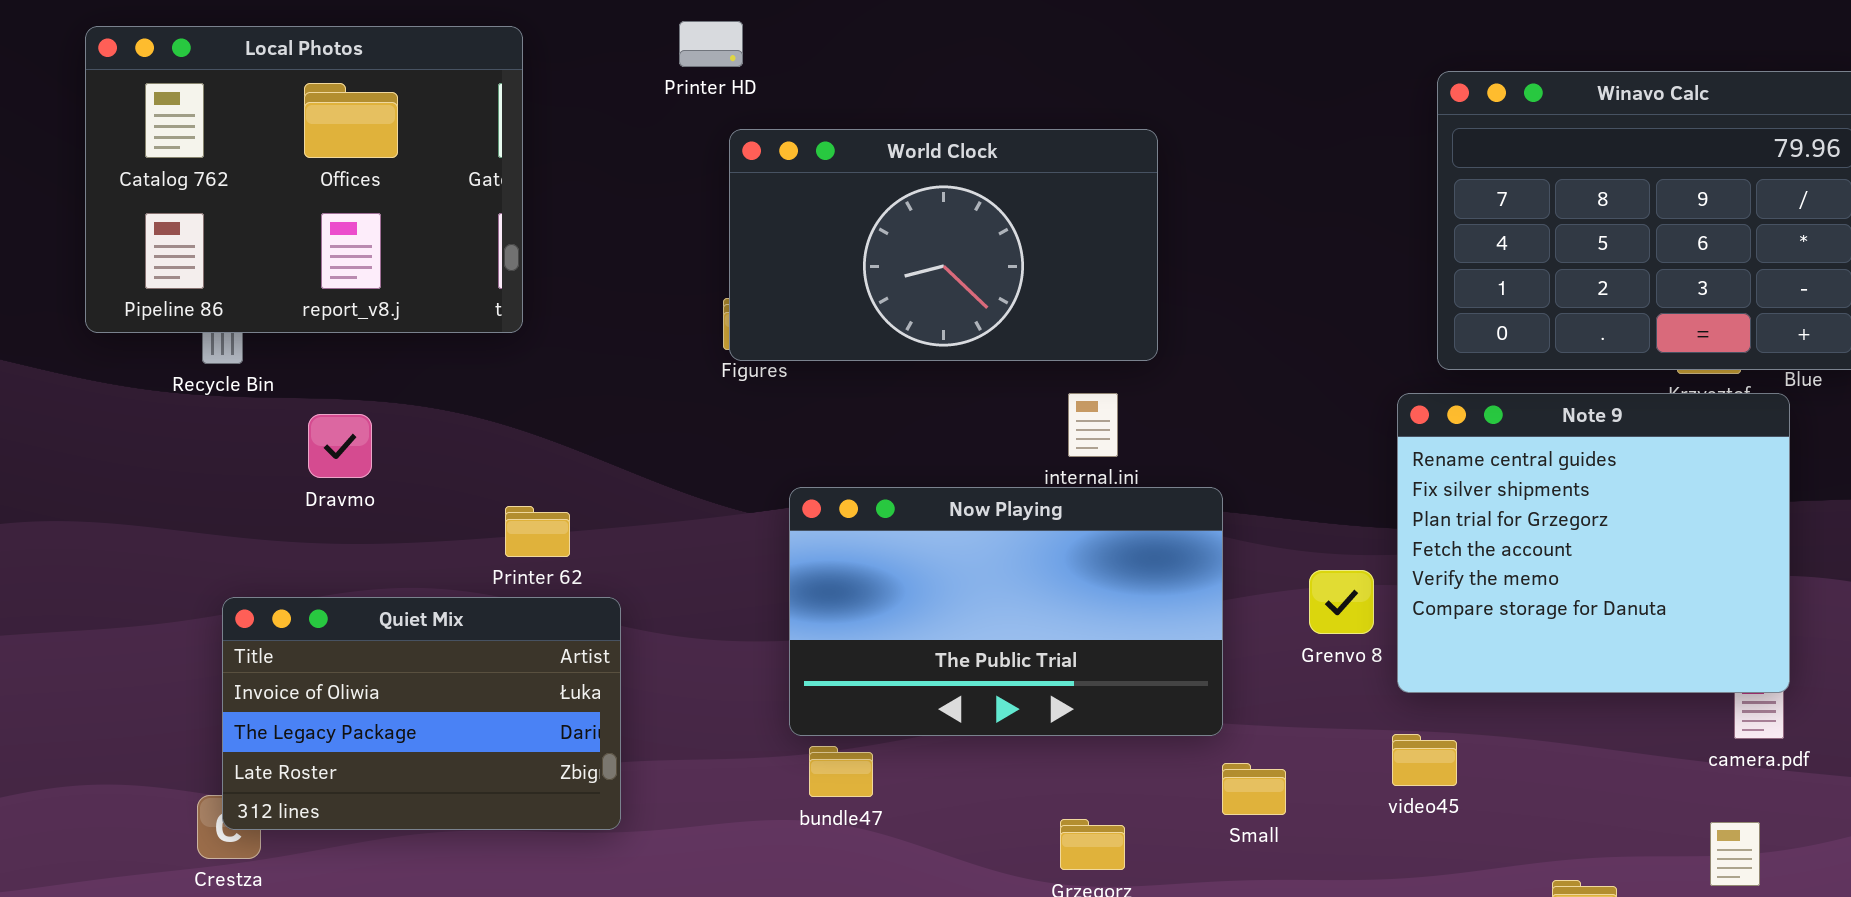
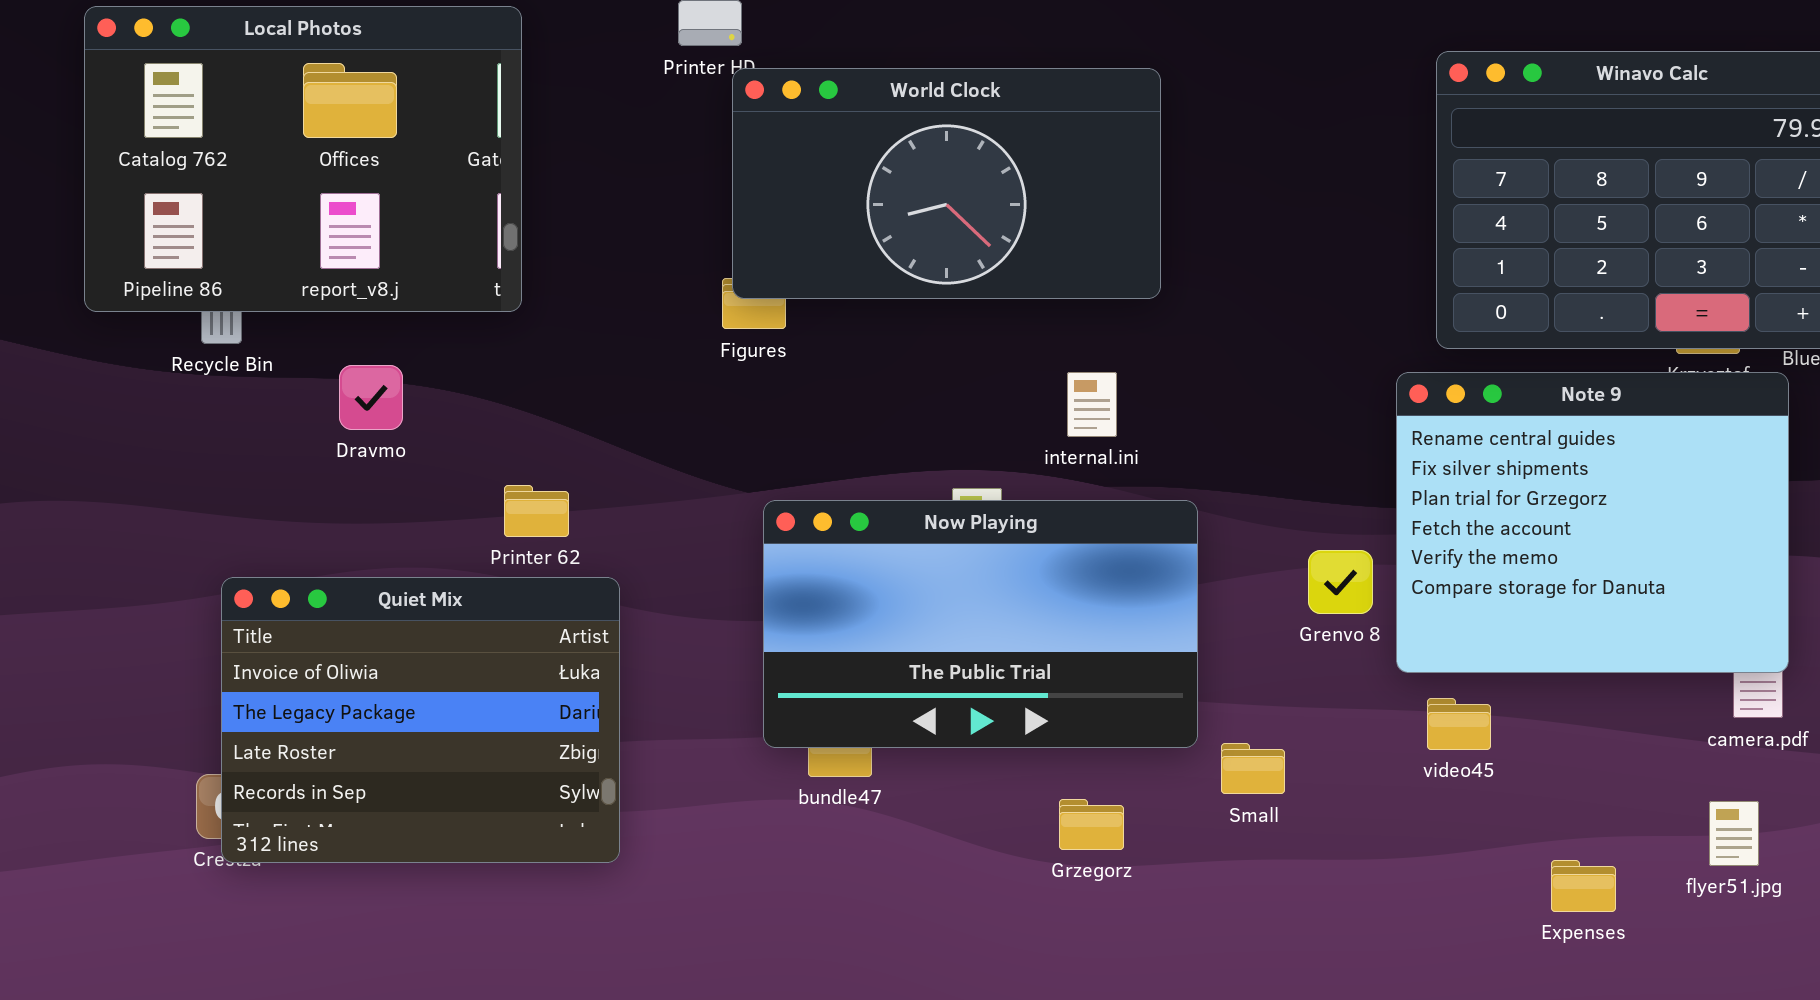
World Clock: [729,129,1158,361] -> [732,68,1161,299], moved
Dravmo: [308,414,372,478] -> [339,365,403,430], moved
Now Playing: [789,487,1223,736] -> [763,500,1198,748], moved
Quiet Mix: [222,597,621,830] -> [221,577,620,863], resized
video45: [1392,734,1457,786] -> [1427,698,1491,750], moved

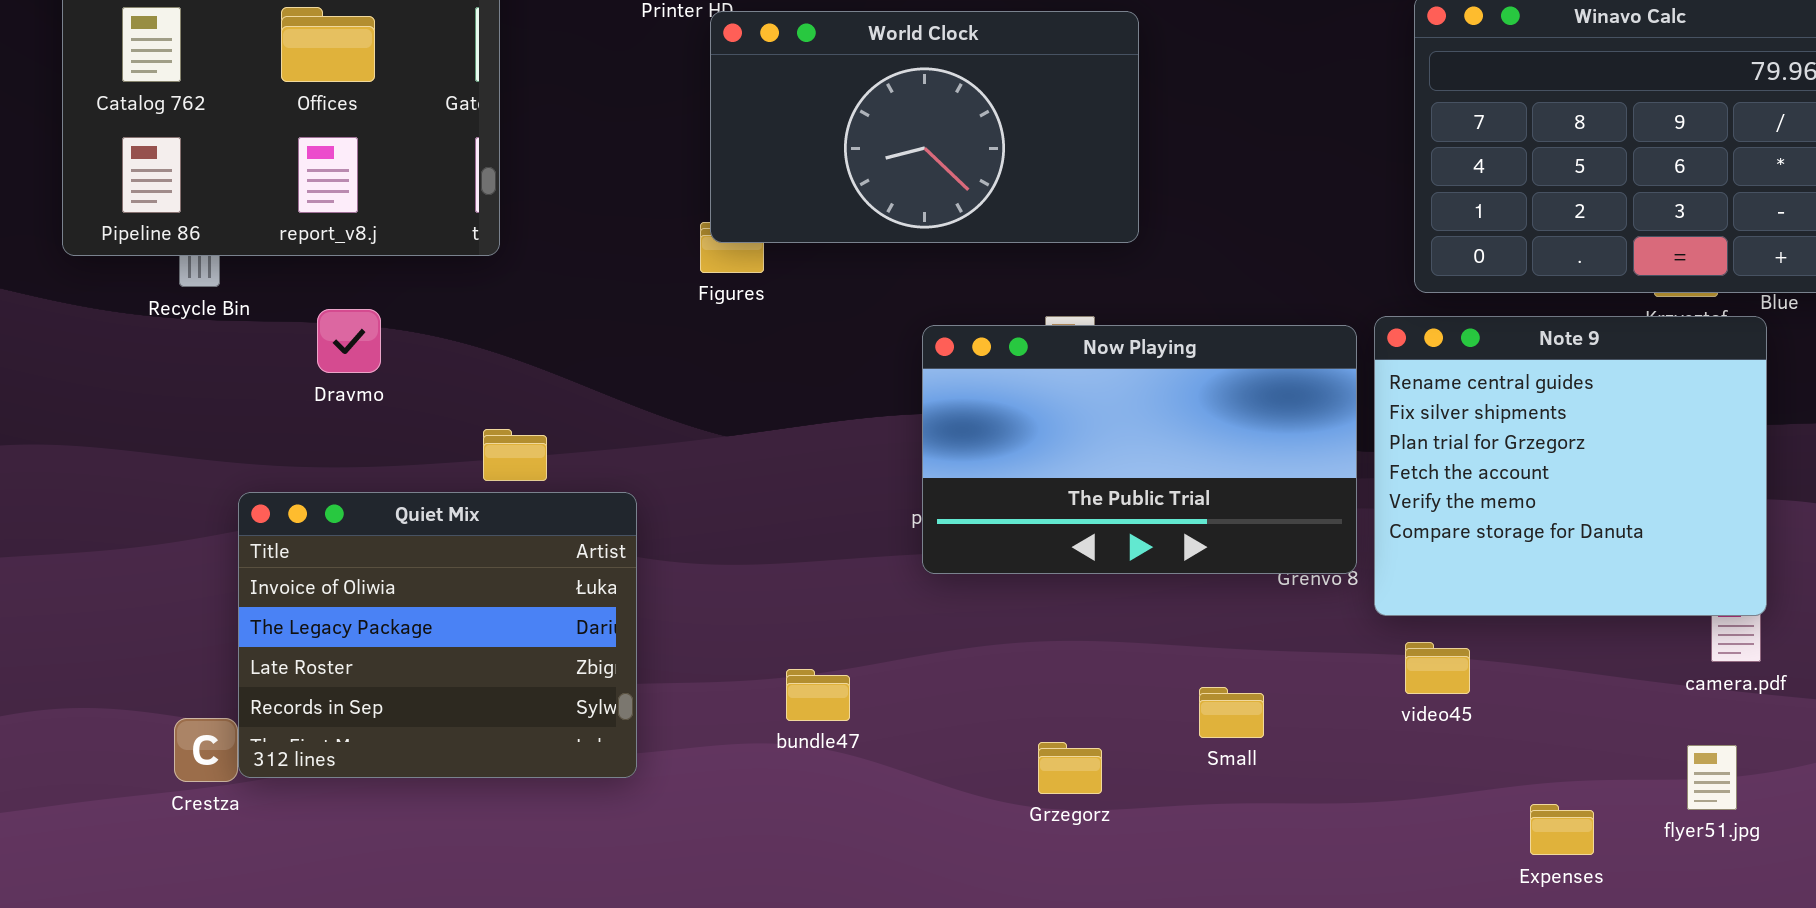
Now Playing: [763,500,1198,748] -> [922,325,1357,574], moved
Quiet Mix: [221,577,620,863] -> [238,492,637,778], moved

